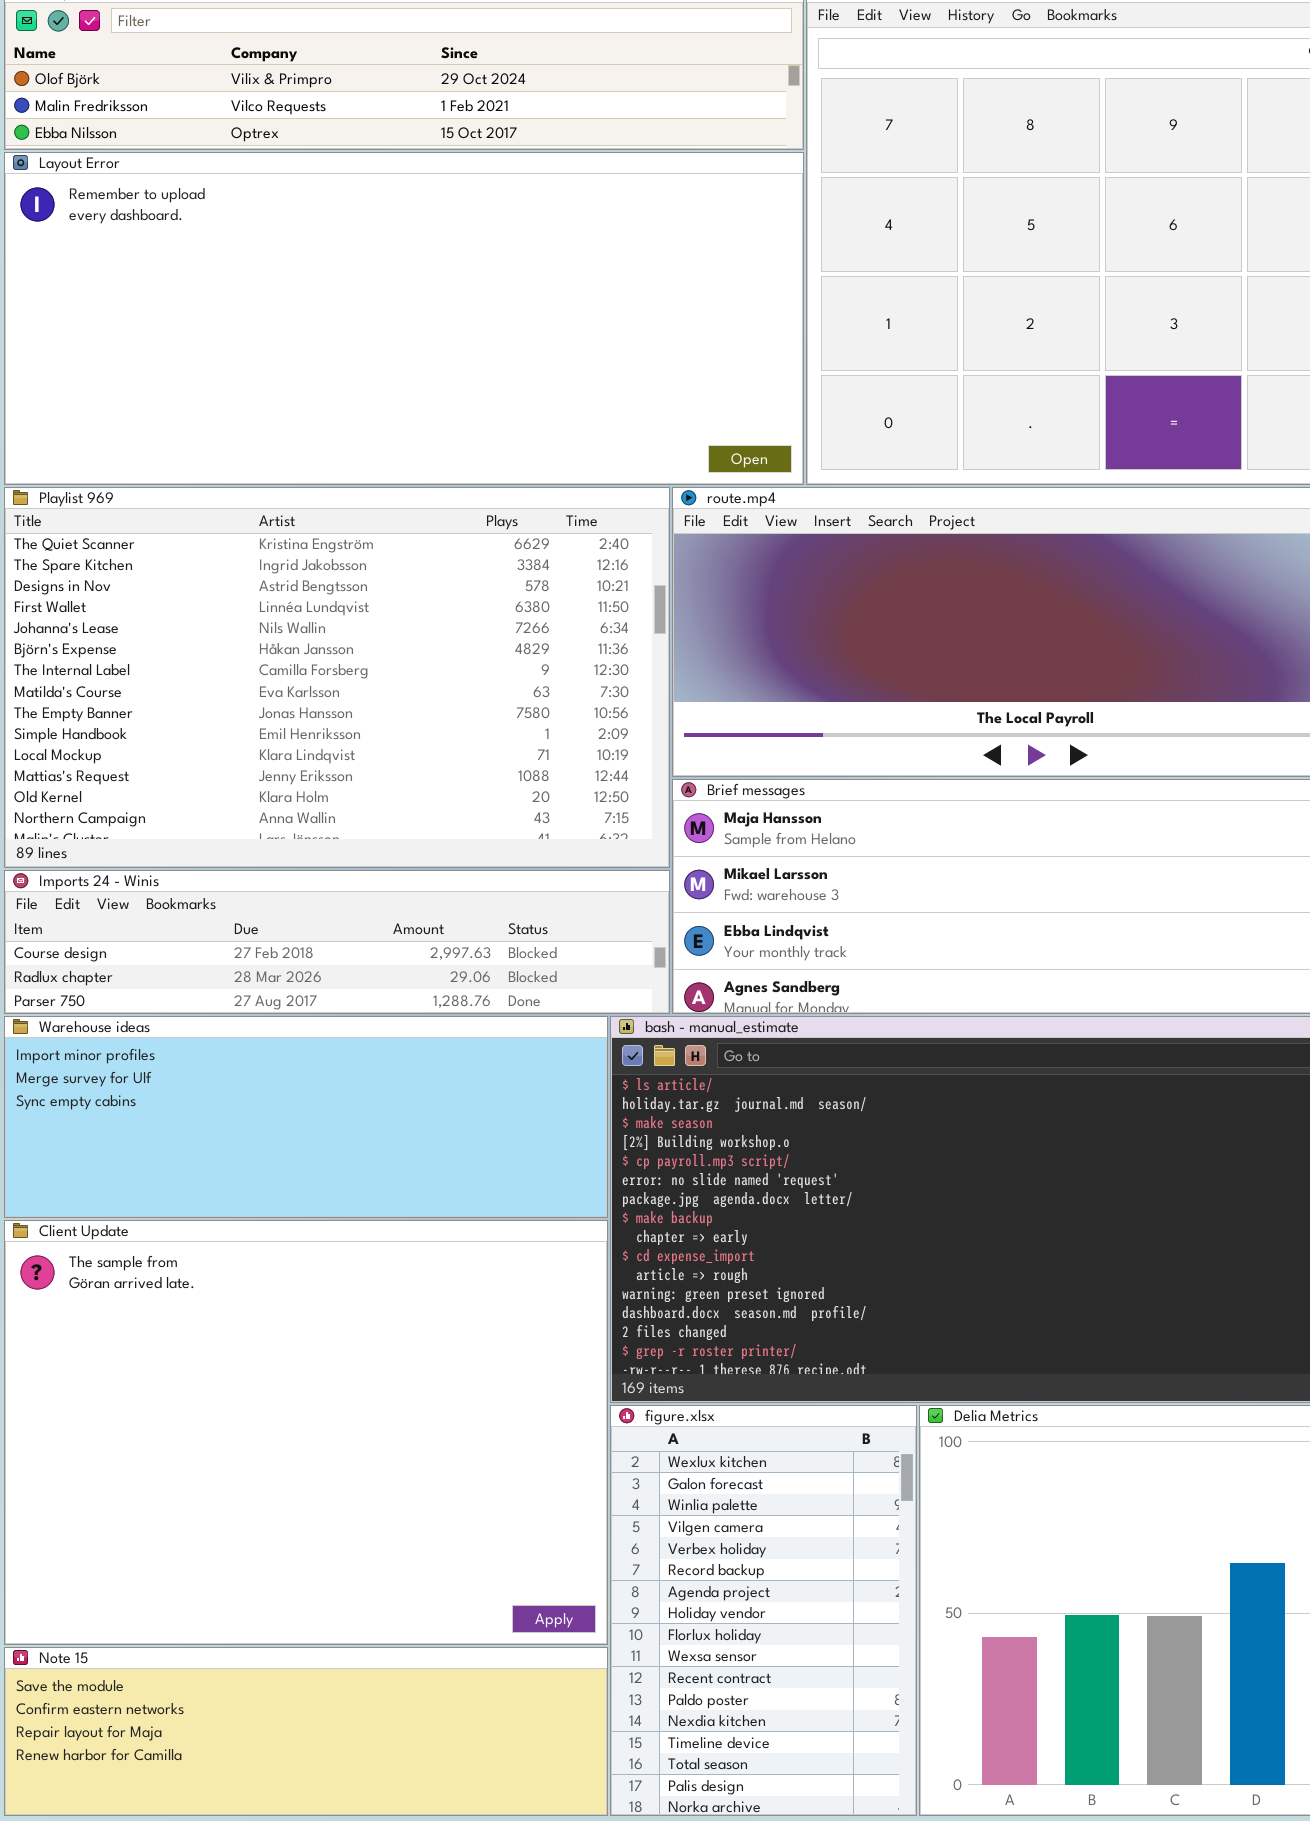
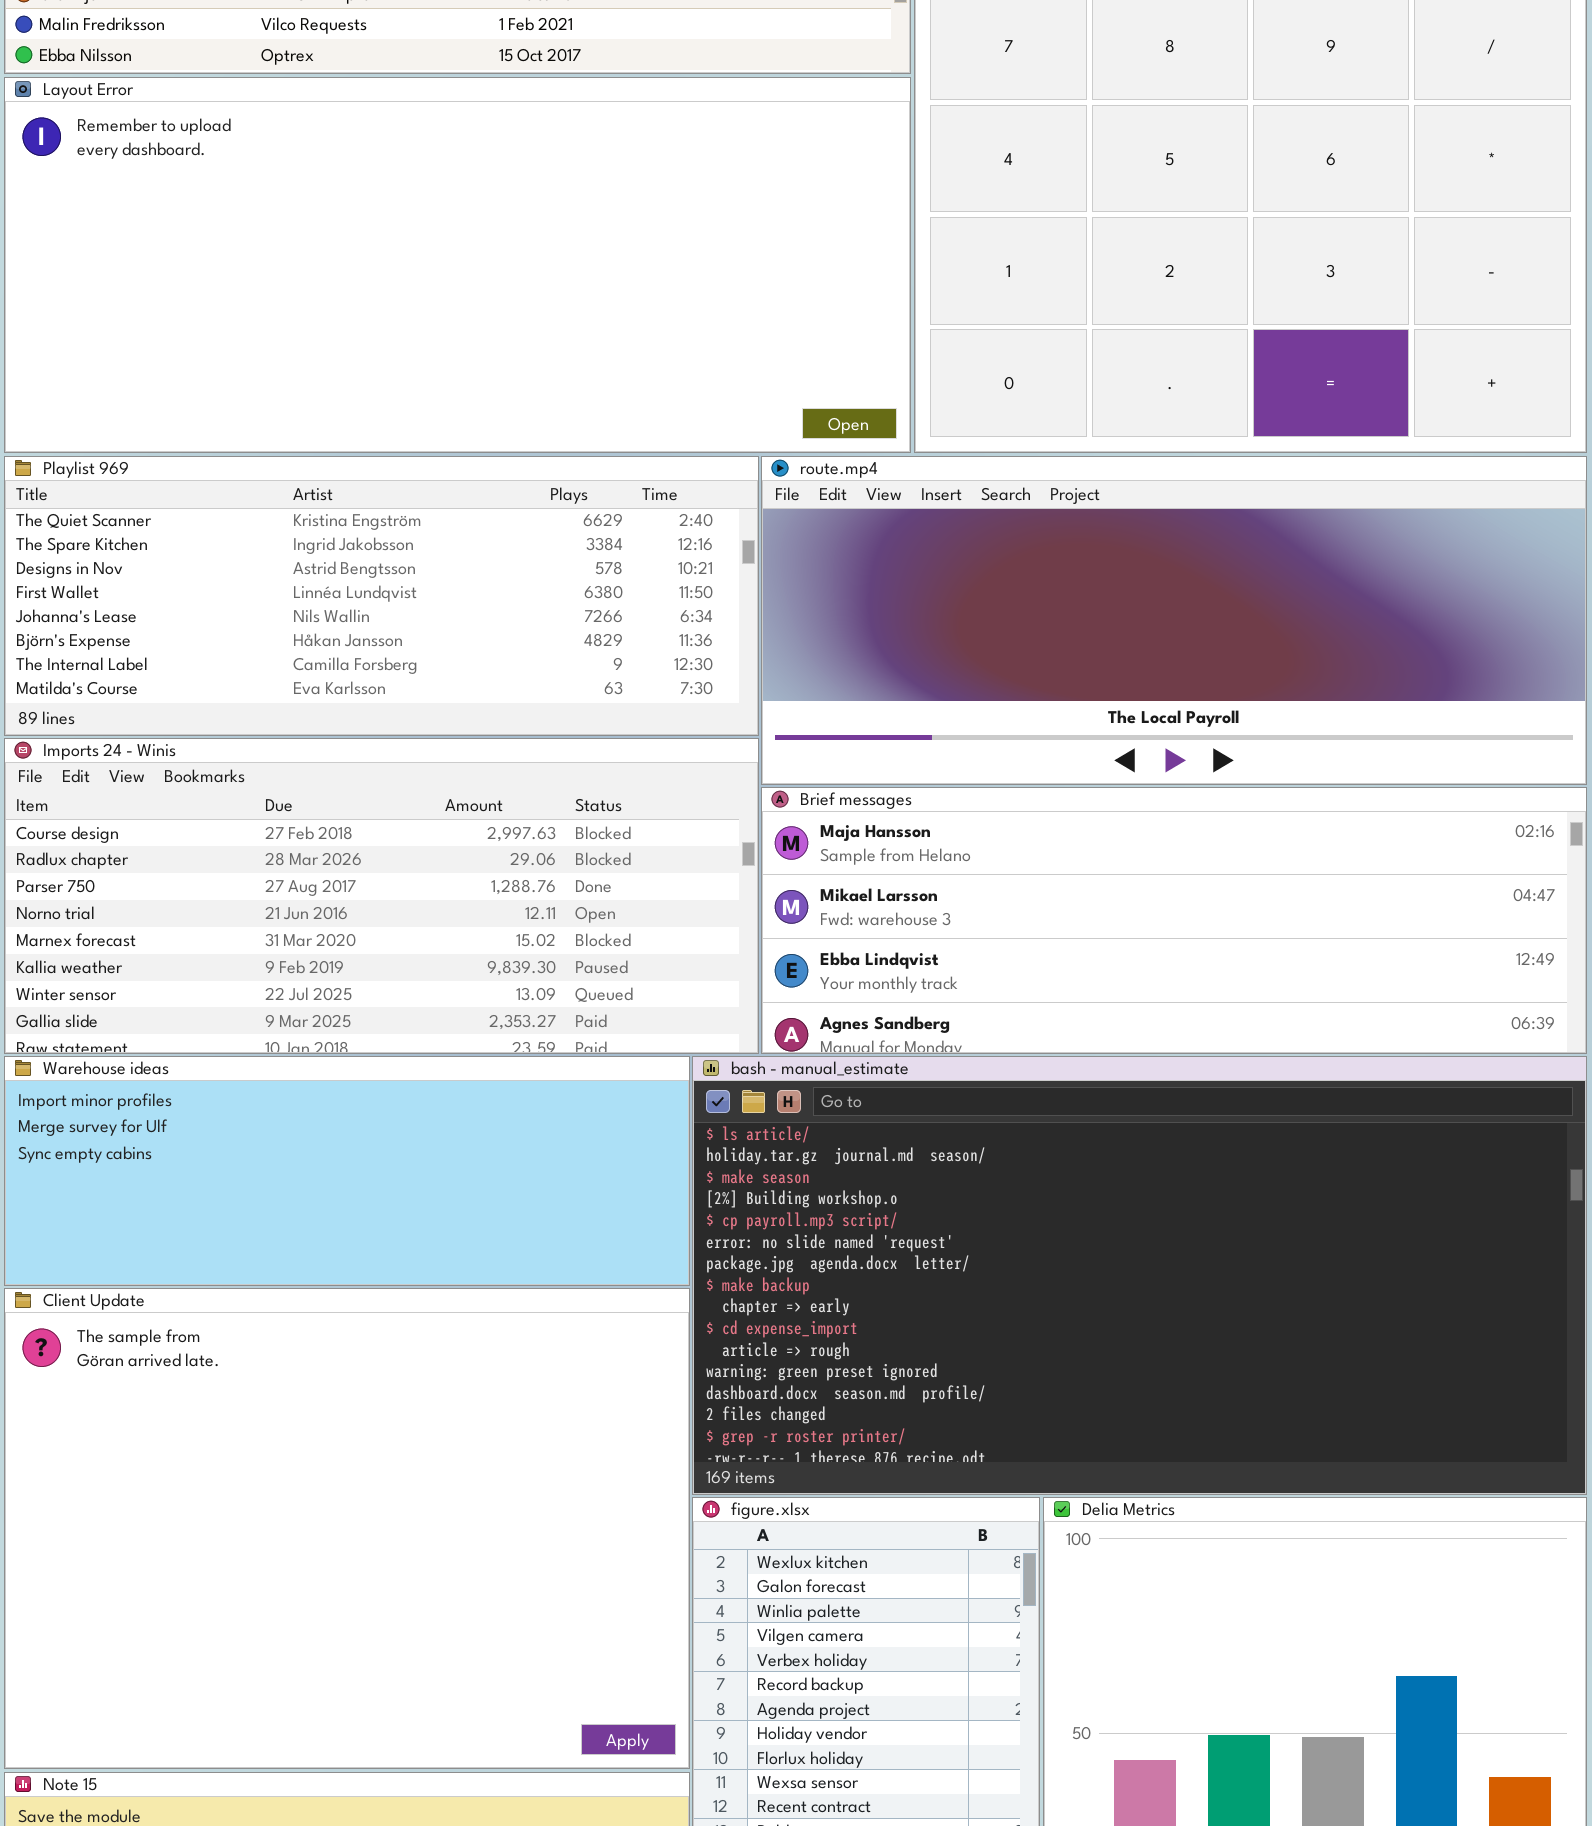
Playlist 969: [4,487,670,868] -> [4,456,759,736], resized
Imports 24 - Winis: [4,870,670,1014] -> [4,738,759,1054], resized

